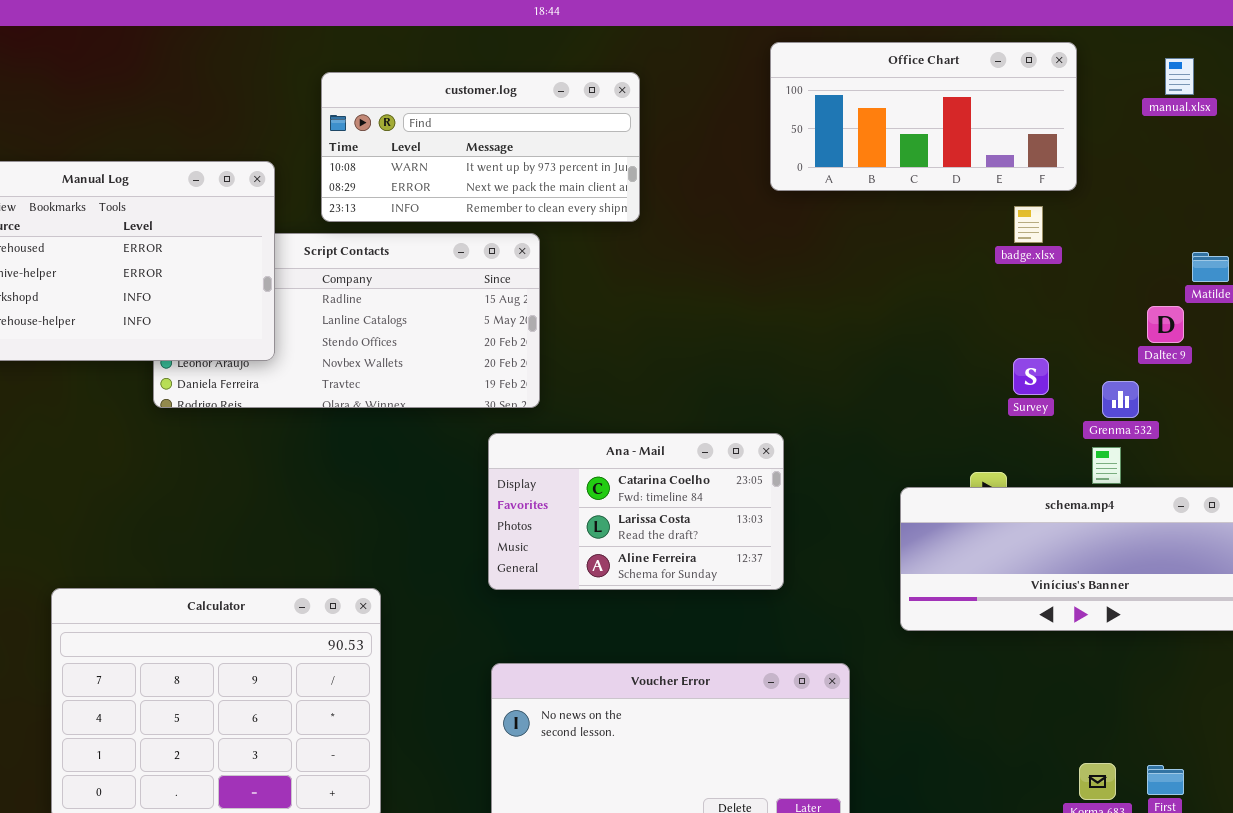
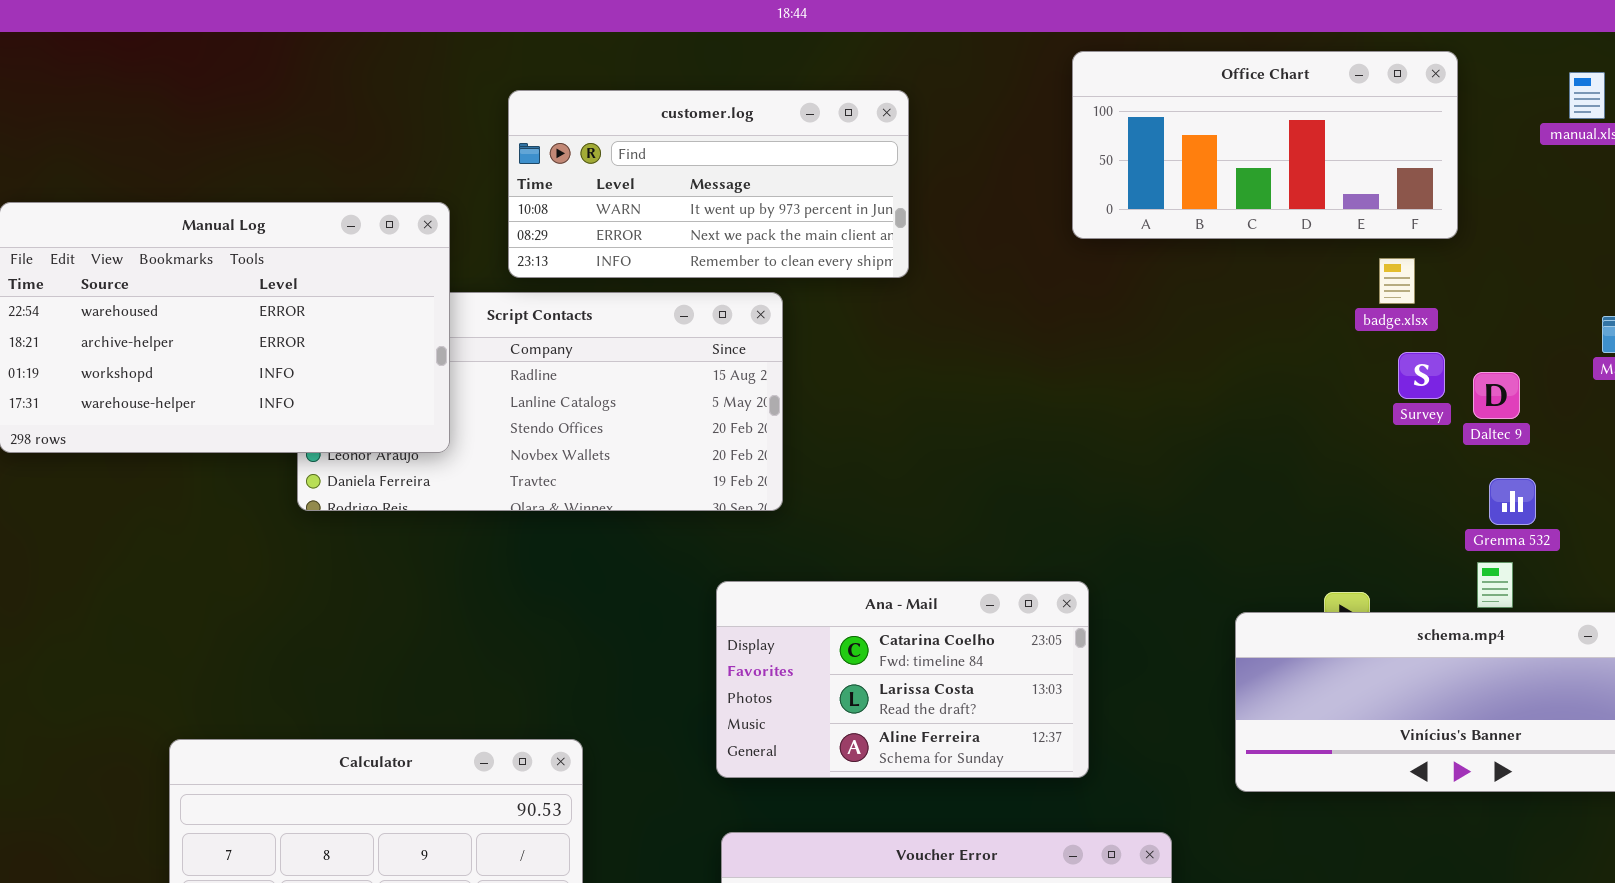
Daltec 9: [1147,306,1184,343] -> [1473,372,1520,419], moved
Survey: [1013,358,1049,395] -> [1398,352,1445,399], moved
Ana - Mail: [488,433,784,590] -> [716,581,1089,778], moved

